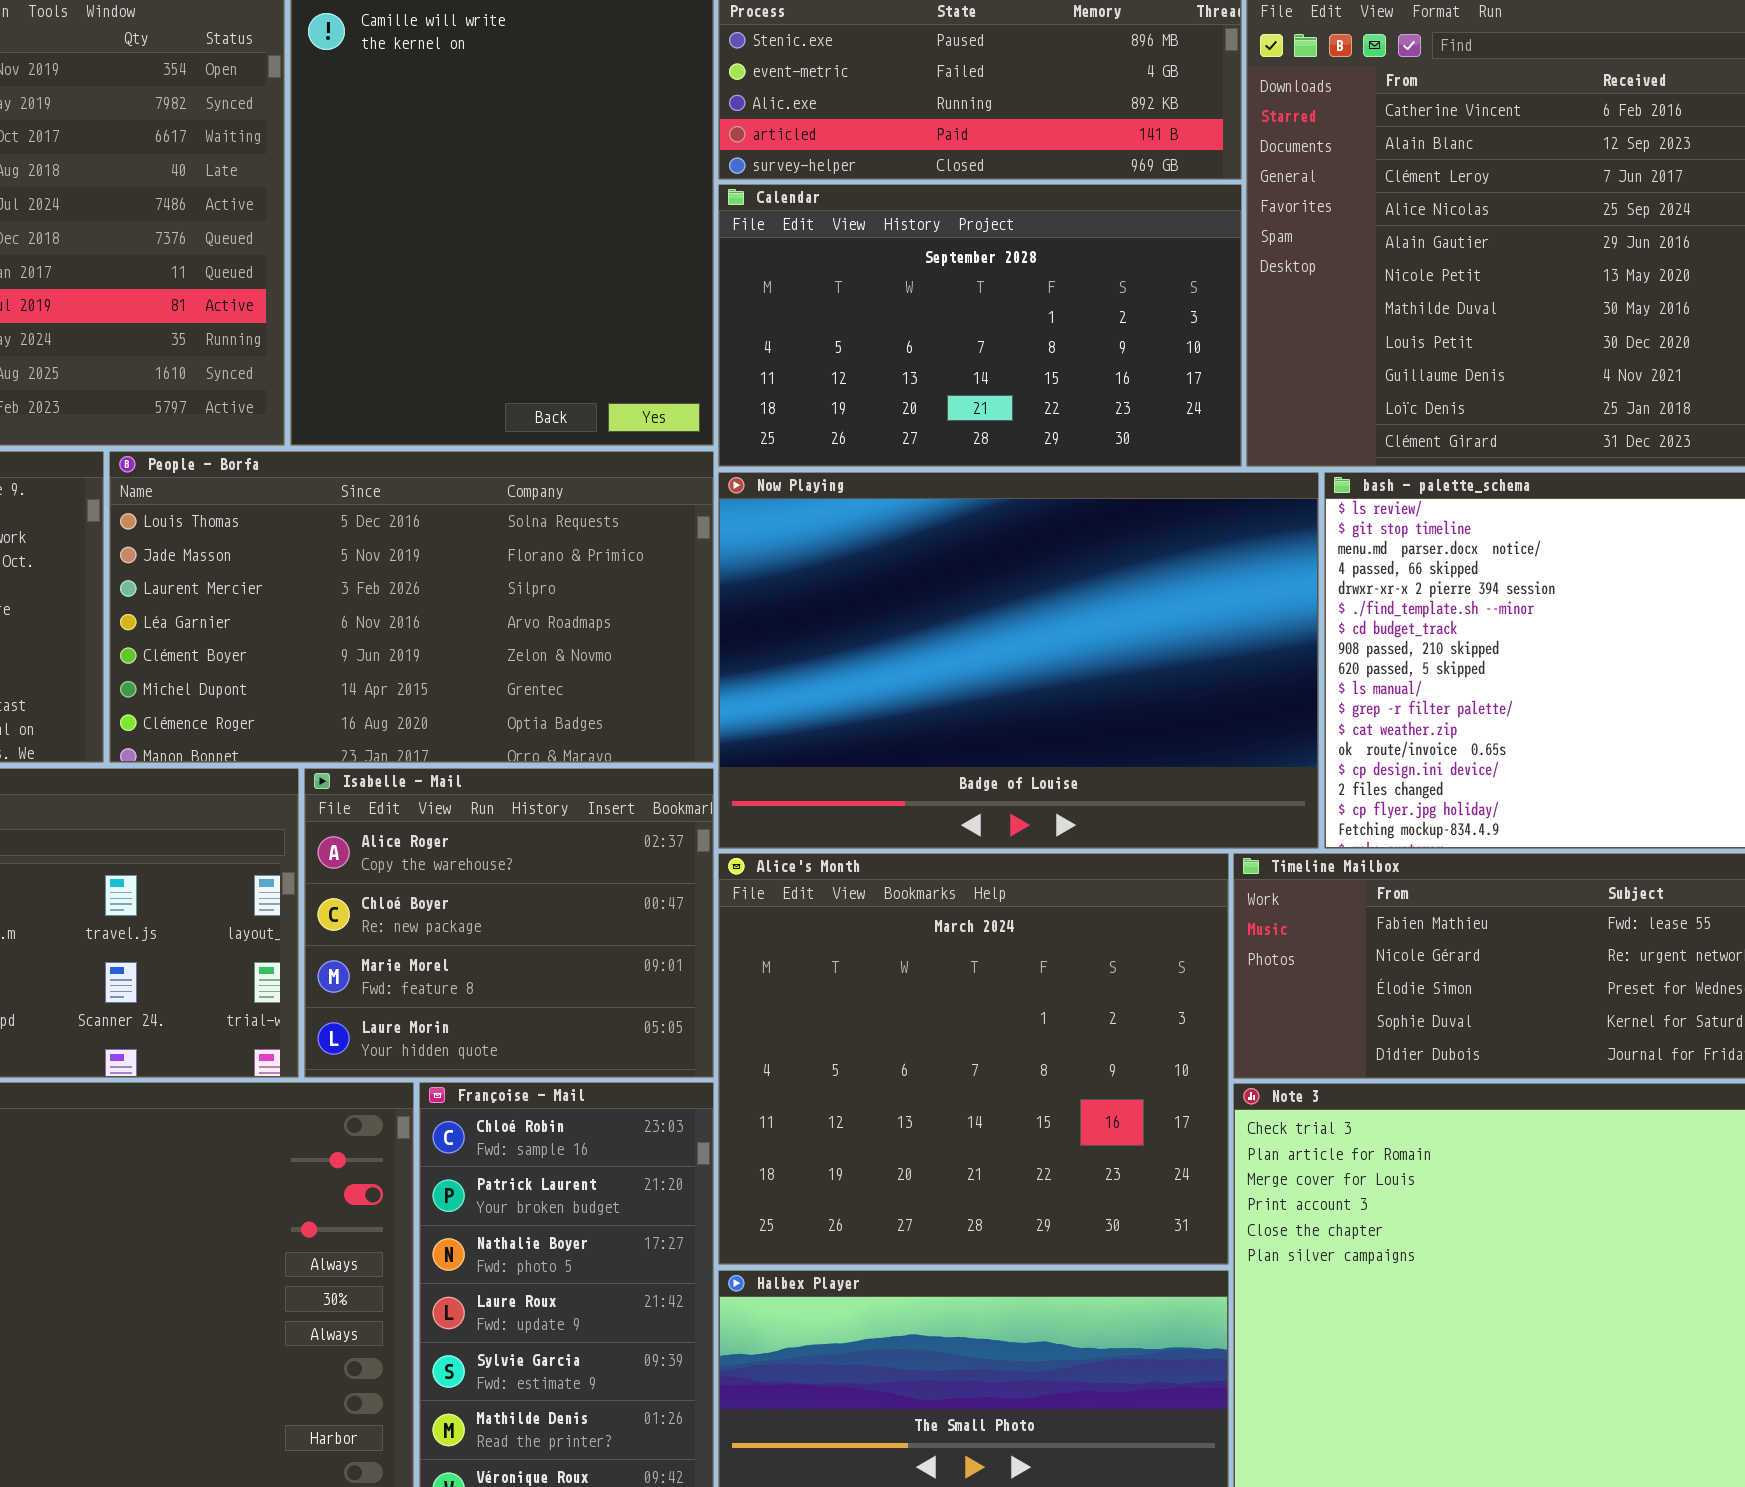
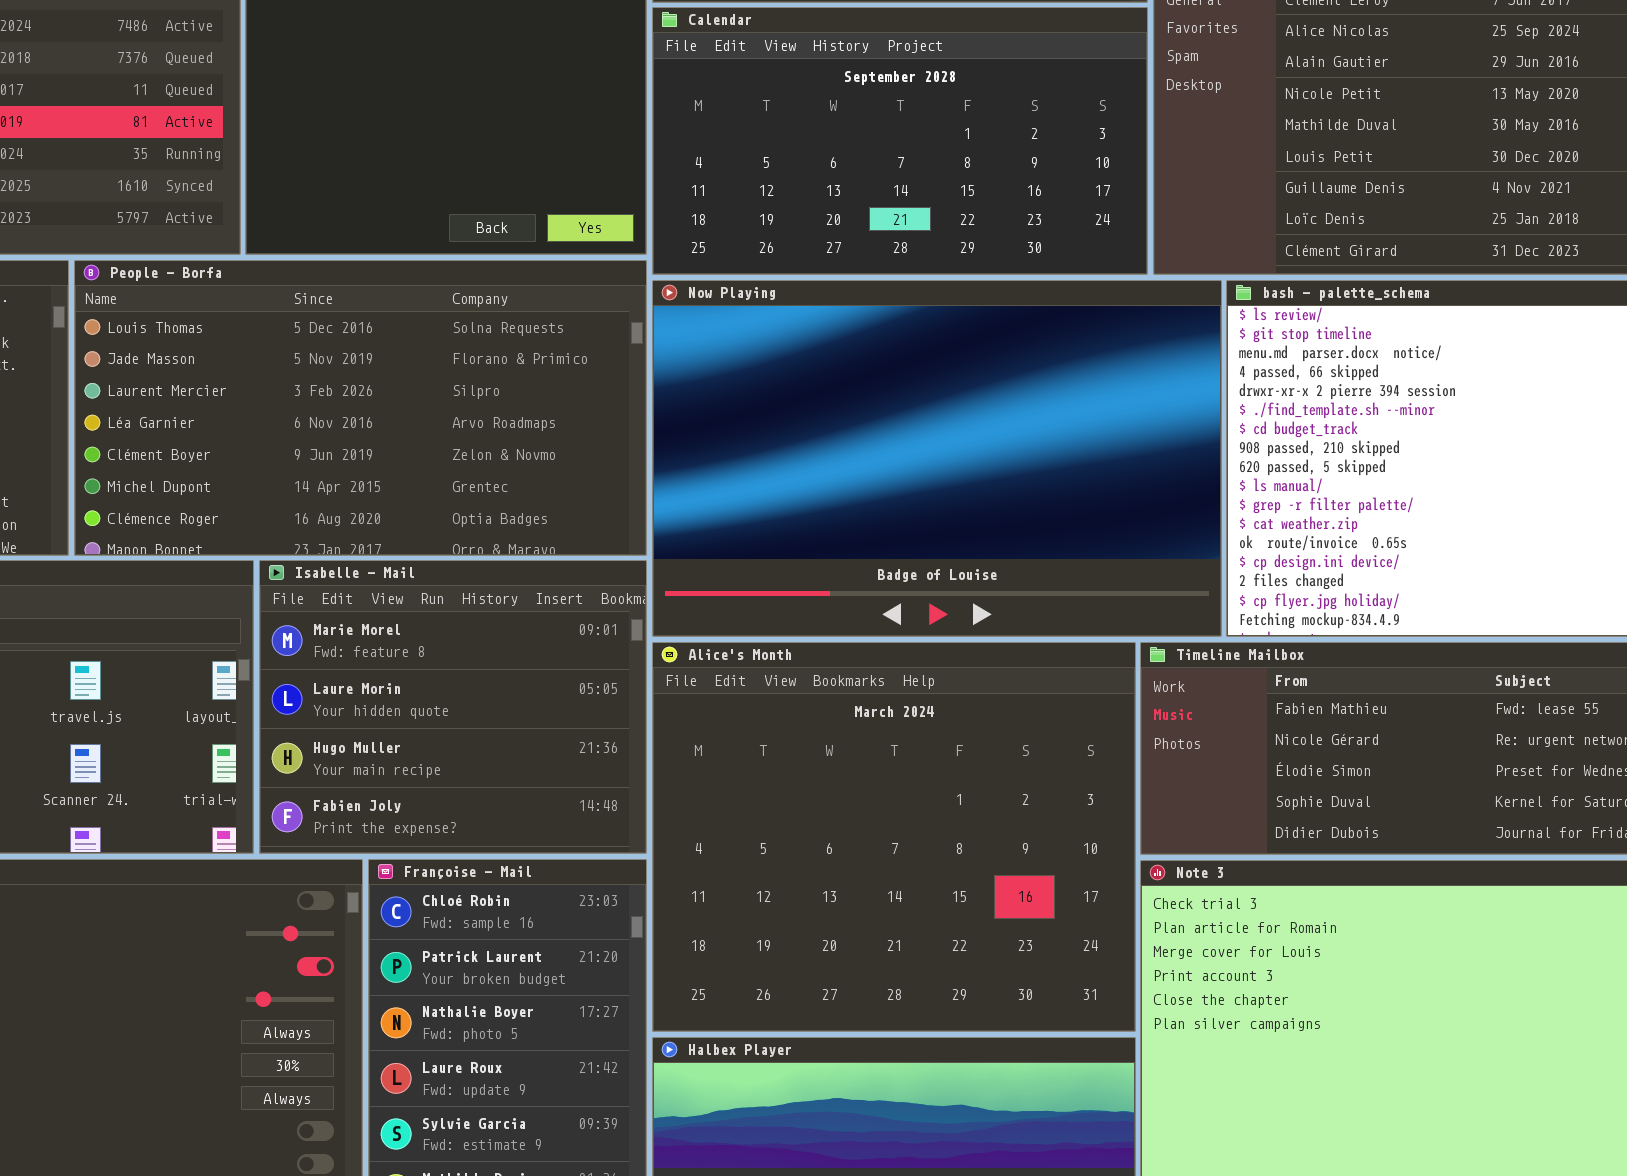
Isabelle - Mail: [304,768,714,1078] -> [259,560,647,854], scrolled down 2 rows

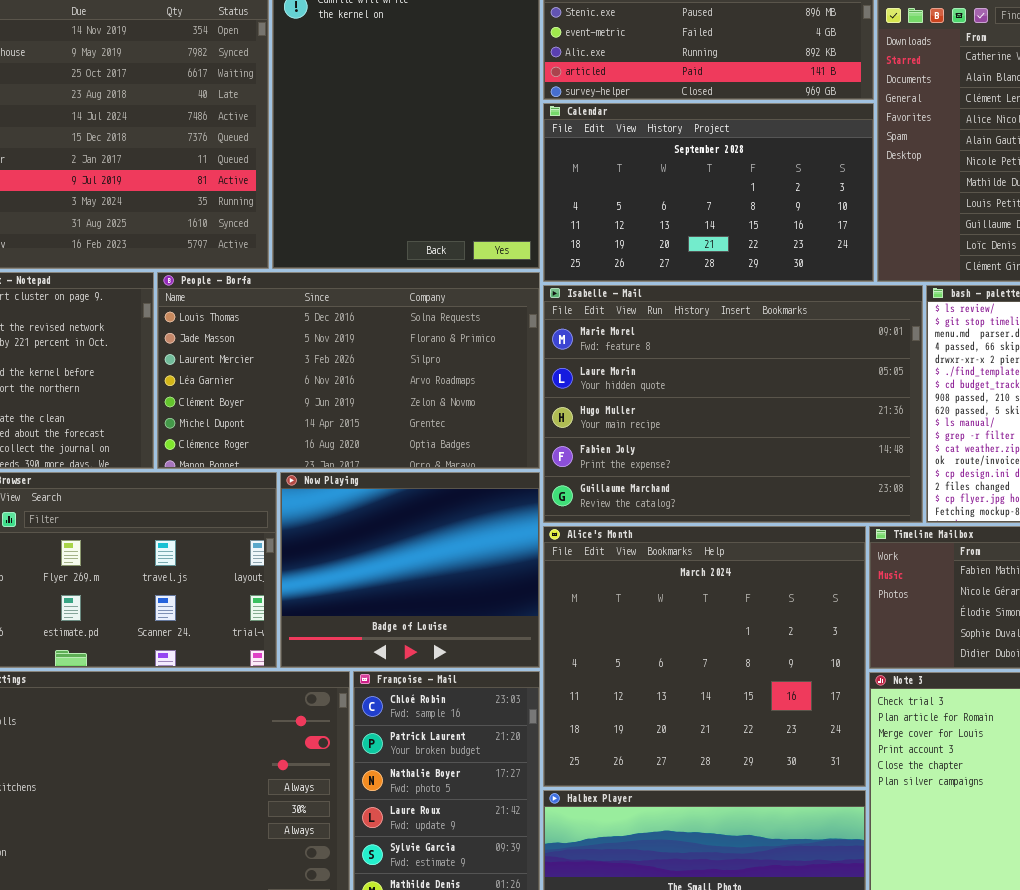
Now Playing: [652,280,1222,637] -> [280,472,540,668], moved, resized
Isabelle - Mail: [259,560,647,854] -> [543,285,923,523], moved, resized

